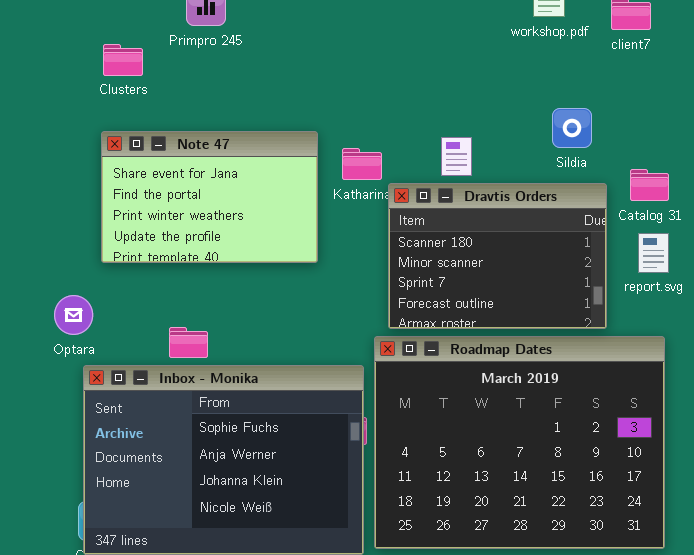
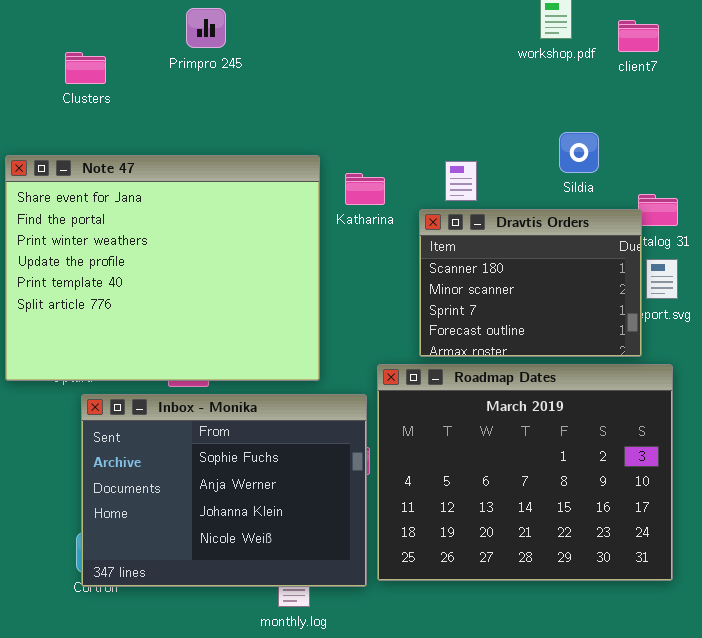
Clusters: [103,44,143,76] -> [65,52,106,84], moved
Note 47: [101,131,318,263] -> [5,155,320,381], resized
Dravtis Orders: [388,183,607,329] -> [419,209,642,357], moved

